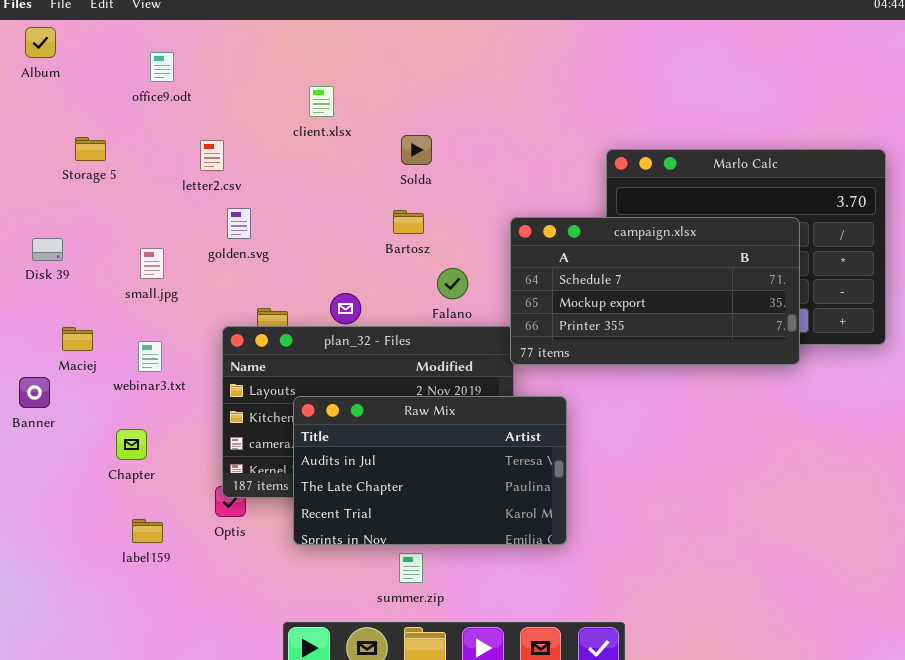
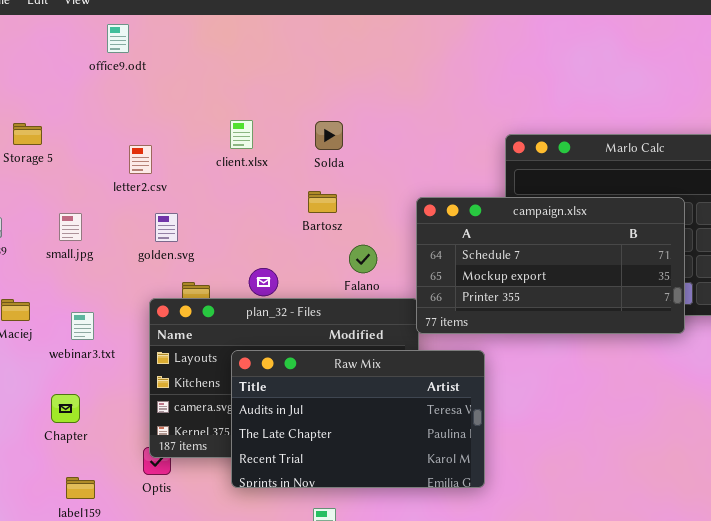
office9.odt: [150,52,174,82] -> [107,24,129,53], moved
client.xlsx: [309,86,334,117] -> [230,120,253,149], moved
letter2.csv: [200,140,224,171] -> [129,145,152,174], moved
golden.svg: [227,208,251,239] -> [155,213,178,242], moved
small.jpg: [140,248,164,279] -> [59,213,82,241], moved
Raw Mix: [293,396,567,545] -> [231,350,485,488], moved

